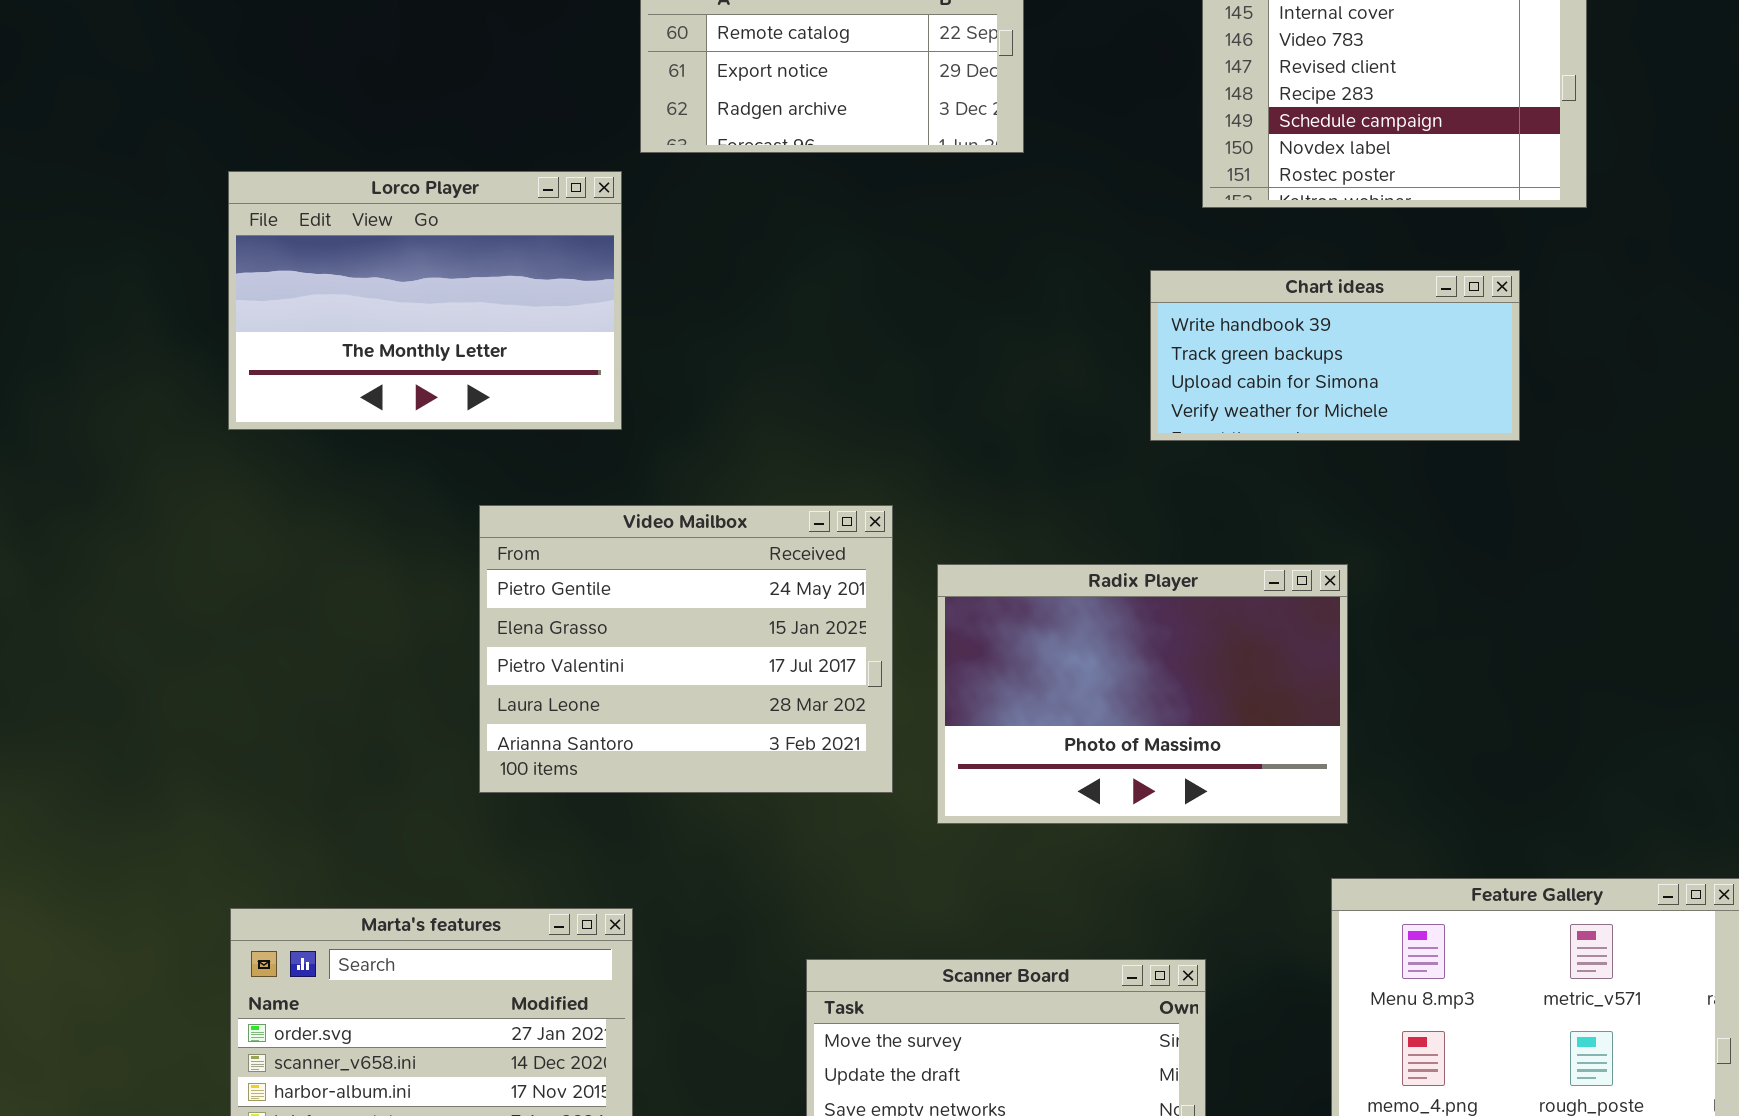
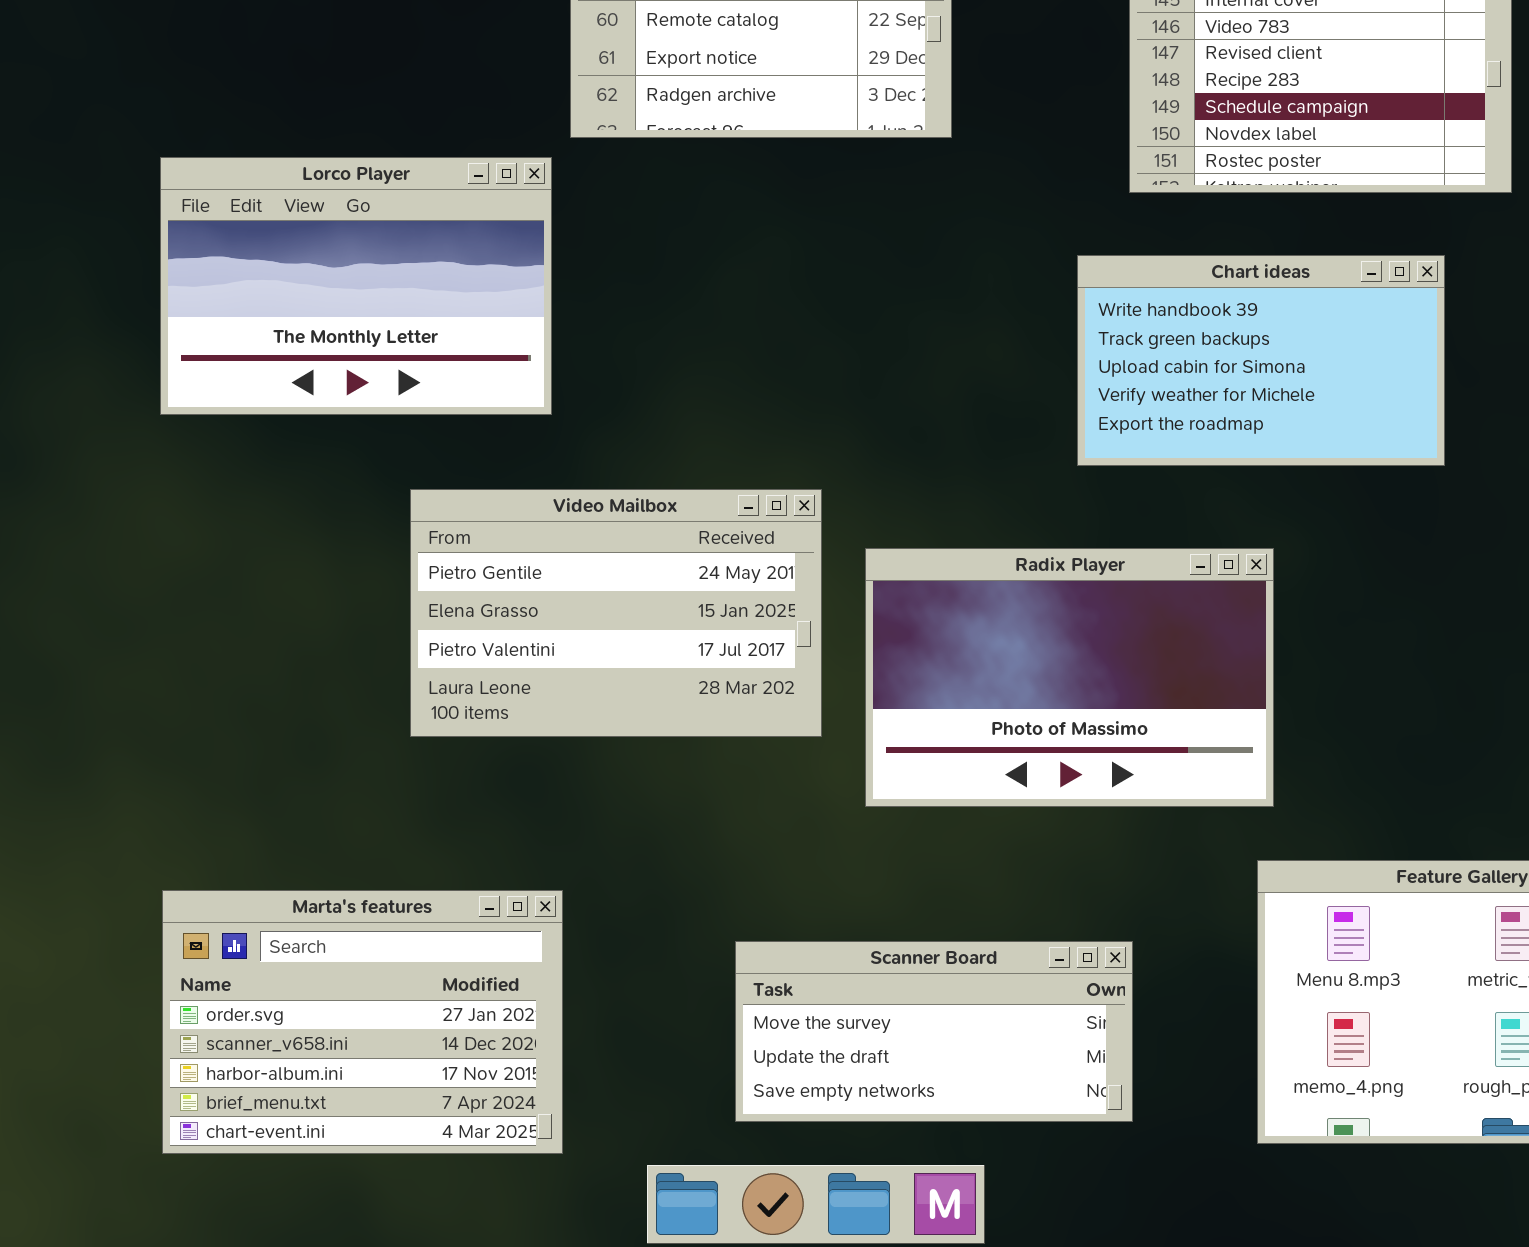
Chart ideas: [1150,270,1520,441] -> [1077,255,1445,466], resized
Video Mailbox: [479,505,893,793] -> [410,489,822,737], resized

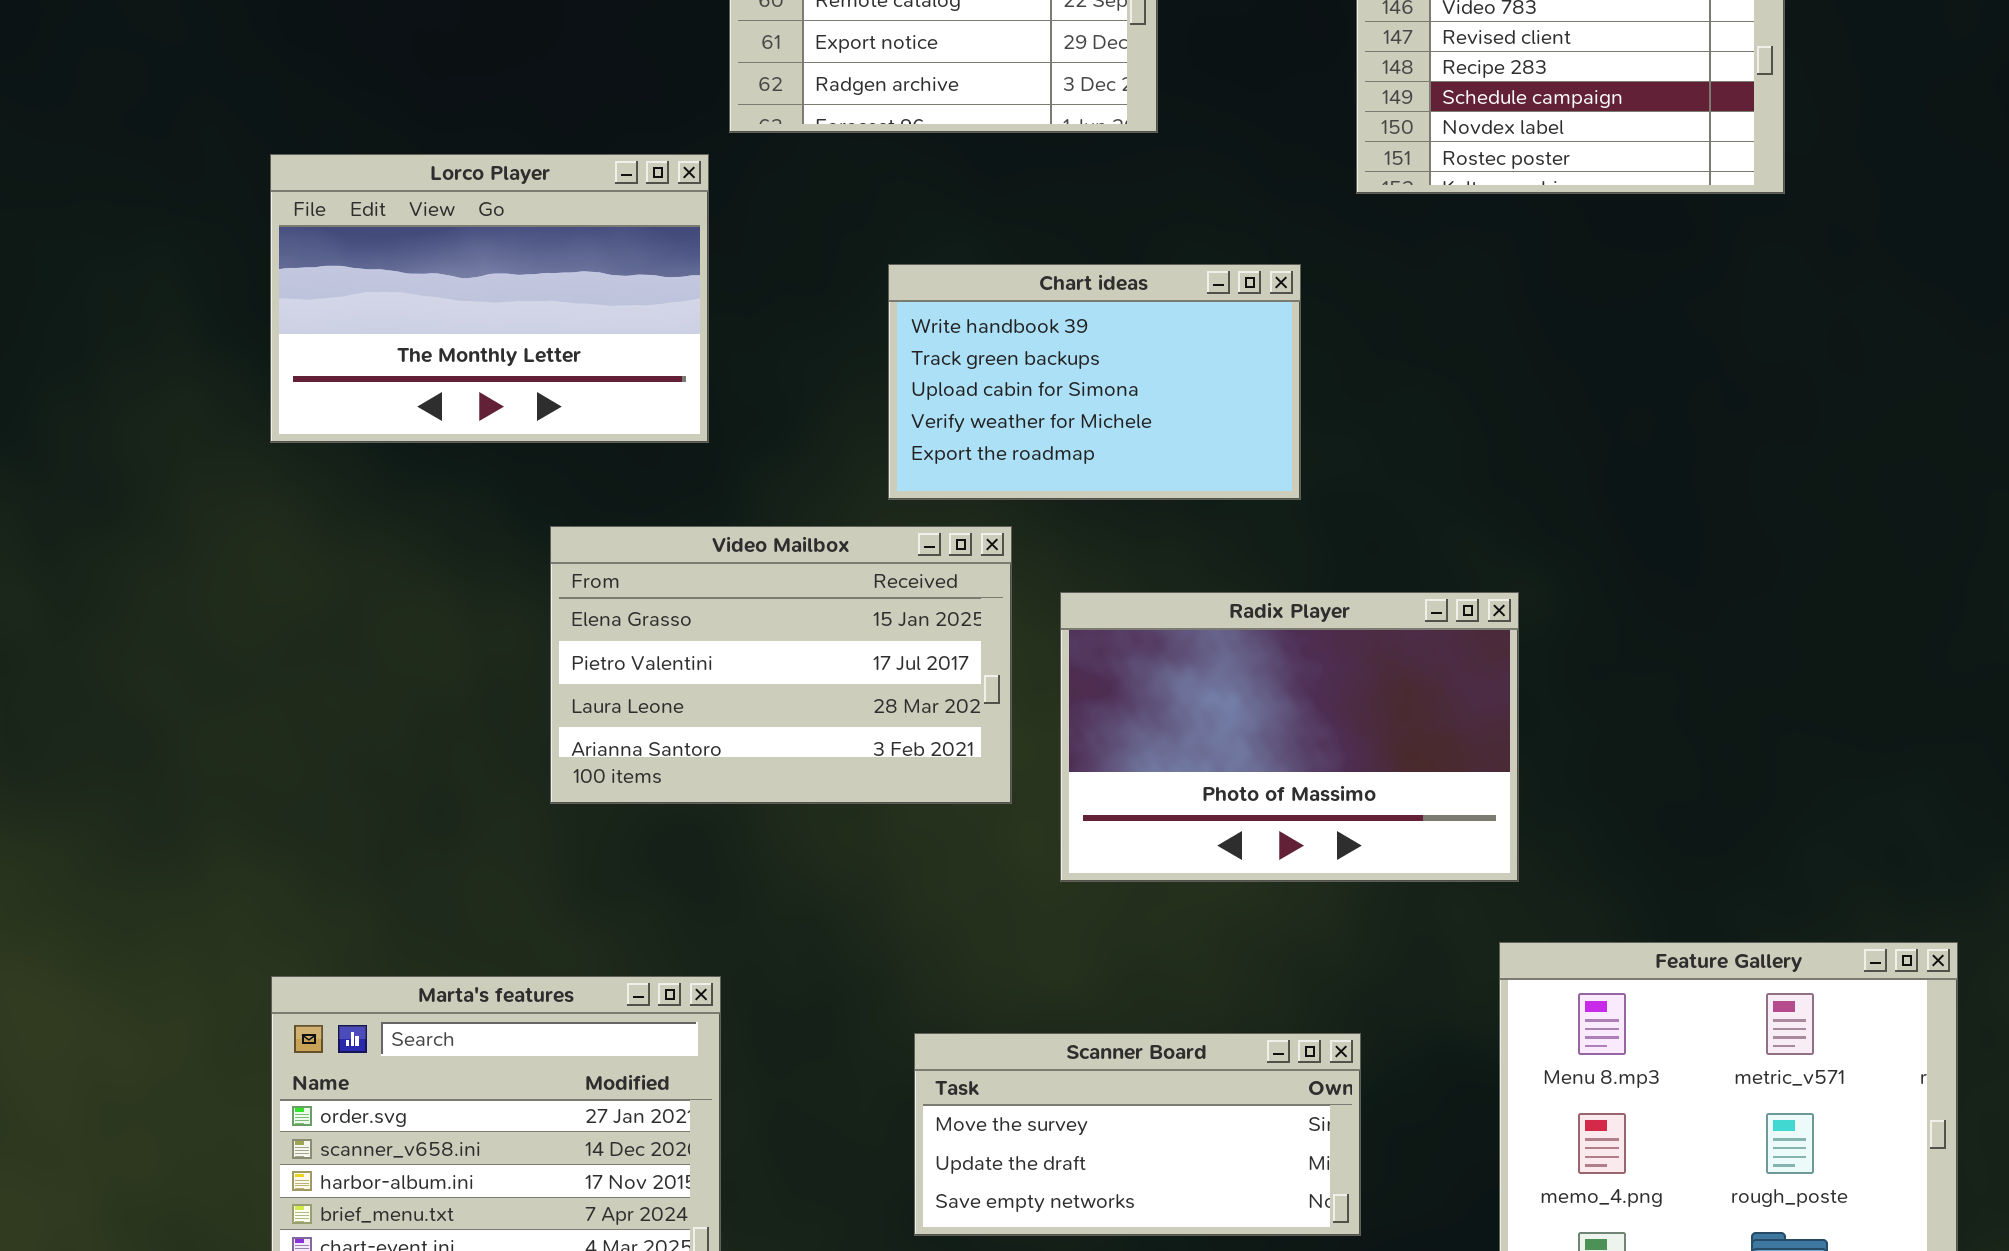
Chart ideas: [1077,255,1445,466] -> [888,264,1301,500], moved
Video Mailbox: [410,489,822,737] -> [550,526,1012,804], scrolled down 1 row

